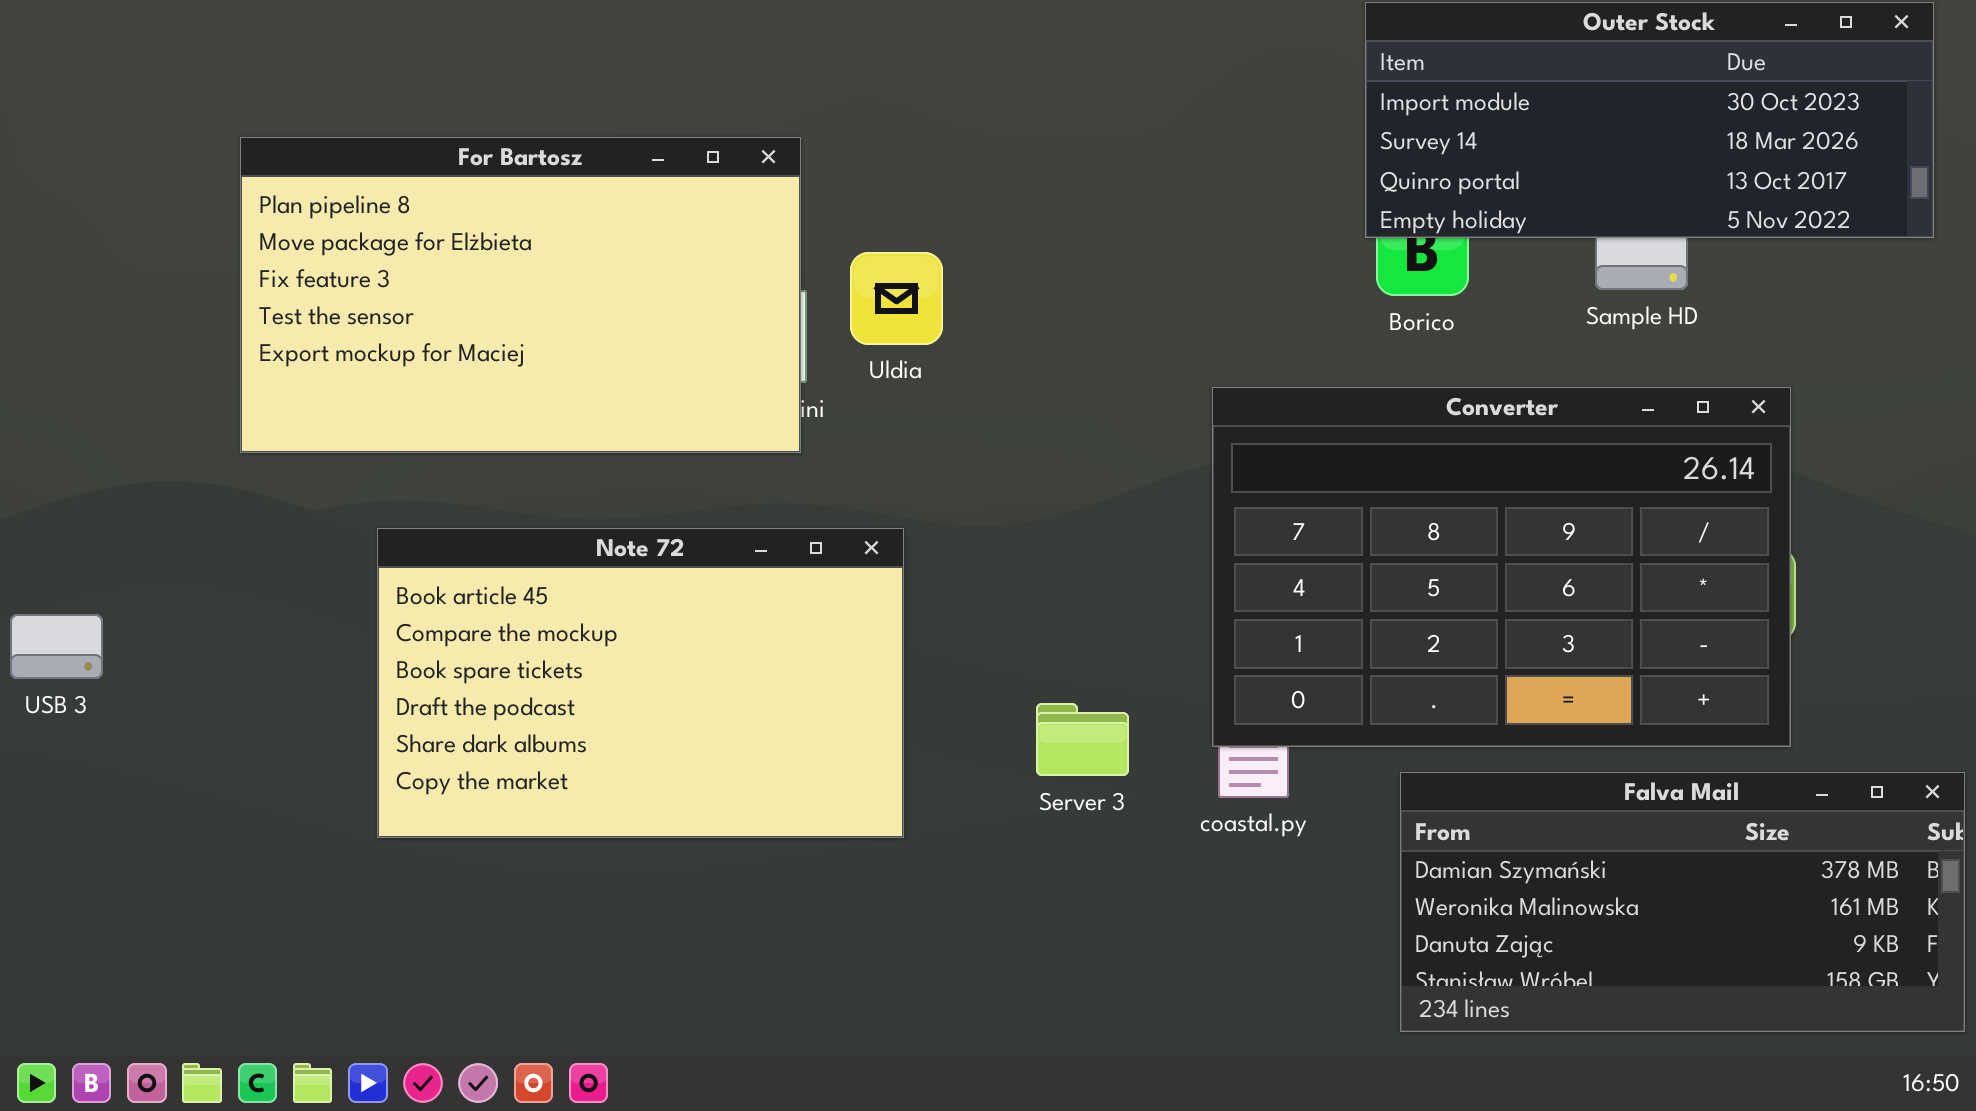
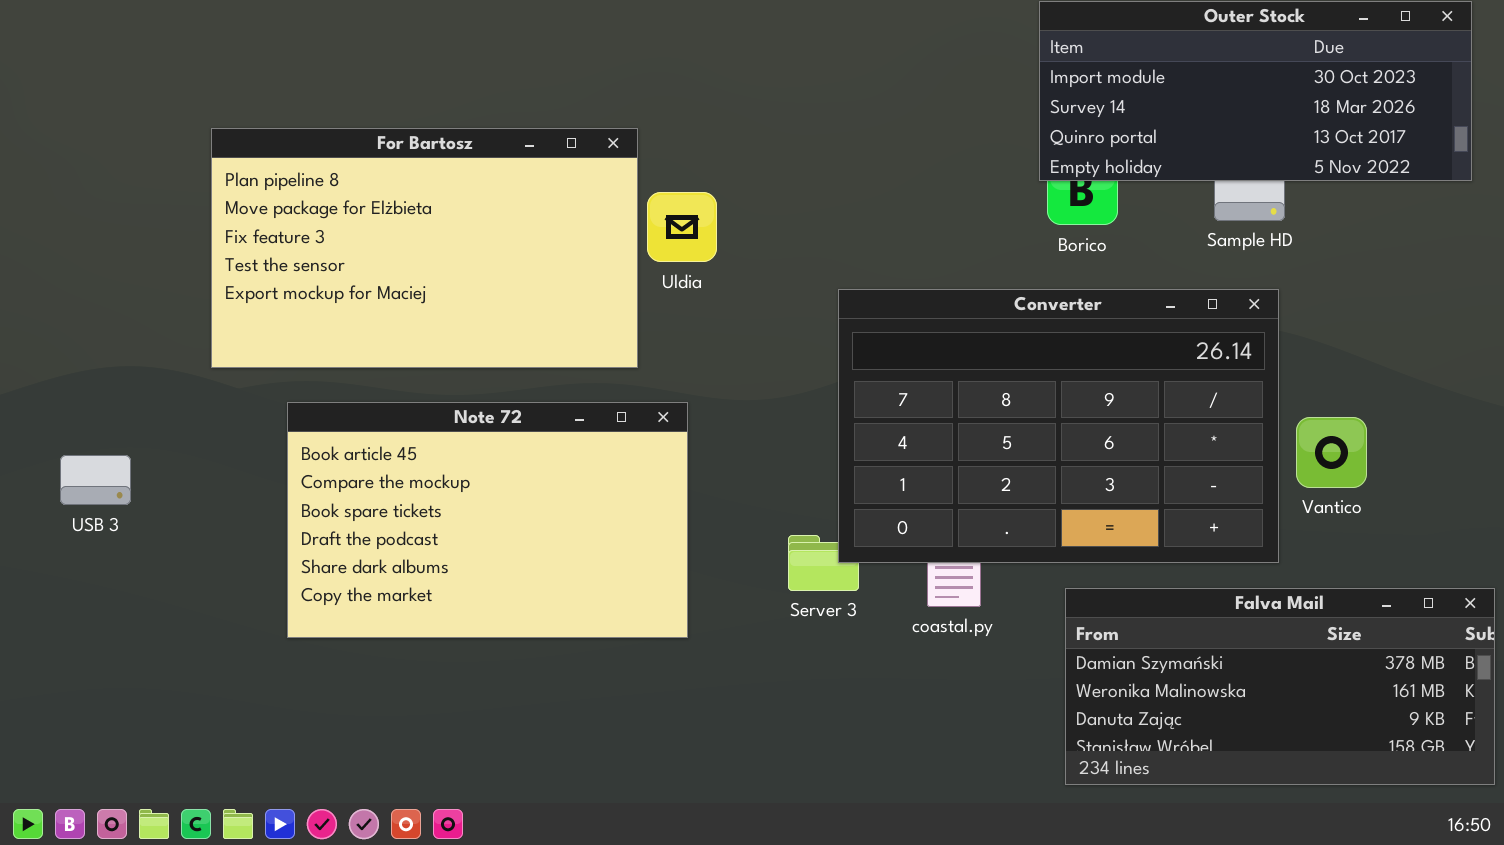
For Bartosz: [240,137,801,453] -> [211,128,638,368], moved
Converter: [1212,387,1791,747] -> [838,289,1279,563], moved
USB 3: [10,614,103,679] -> [60,455,131,505], moved

